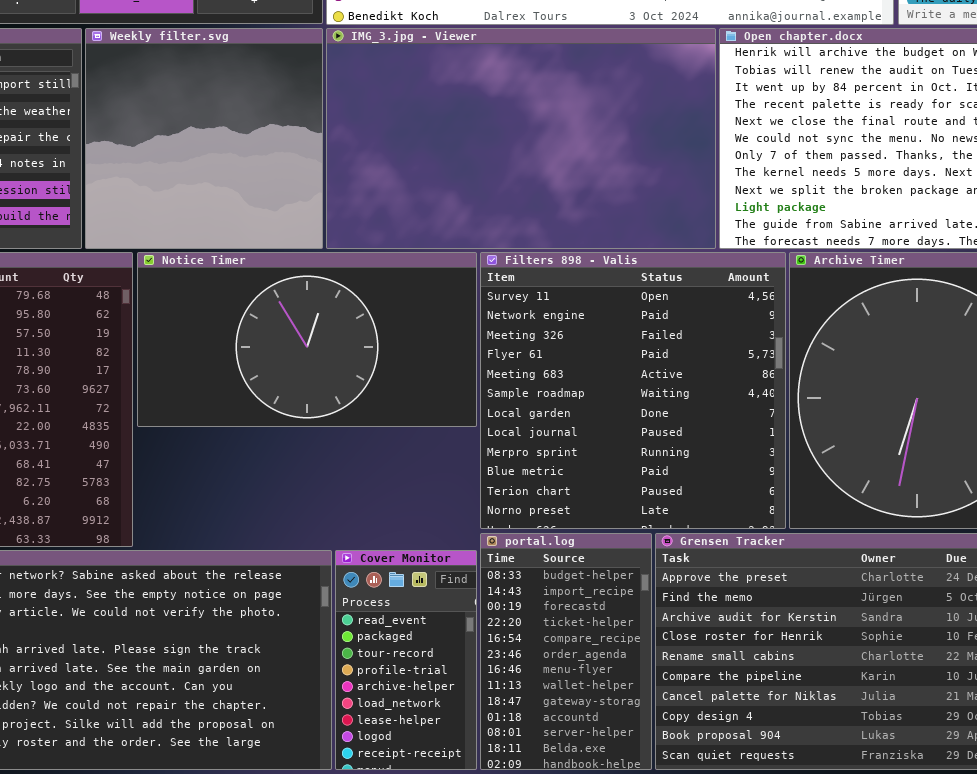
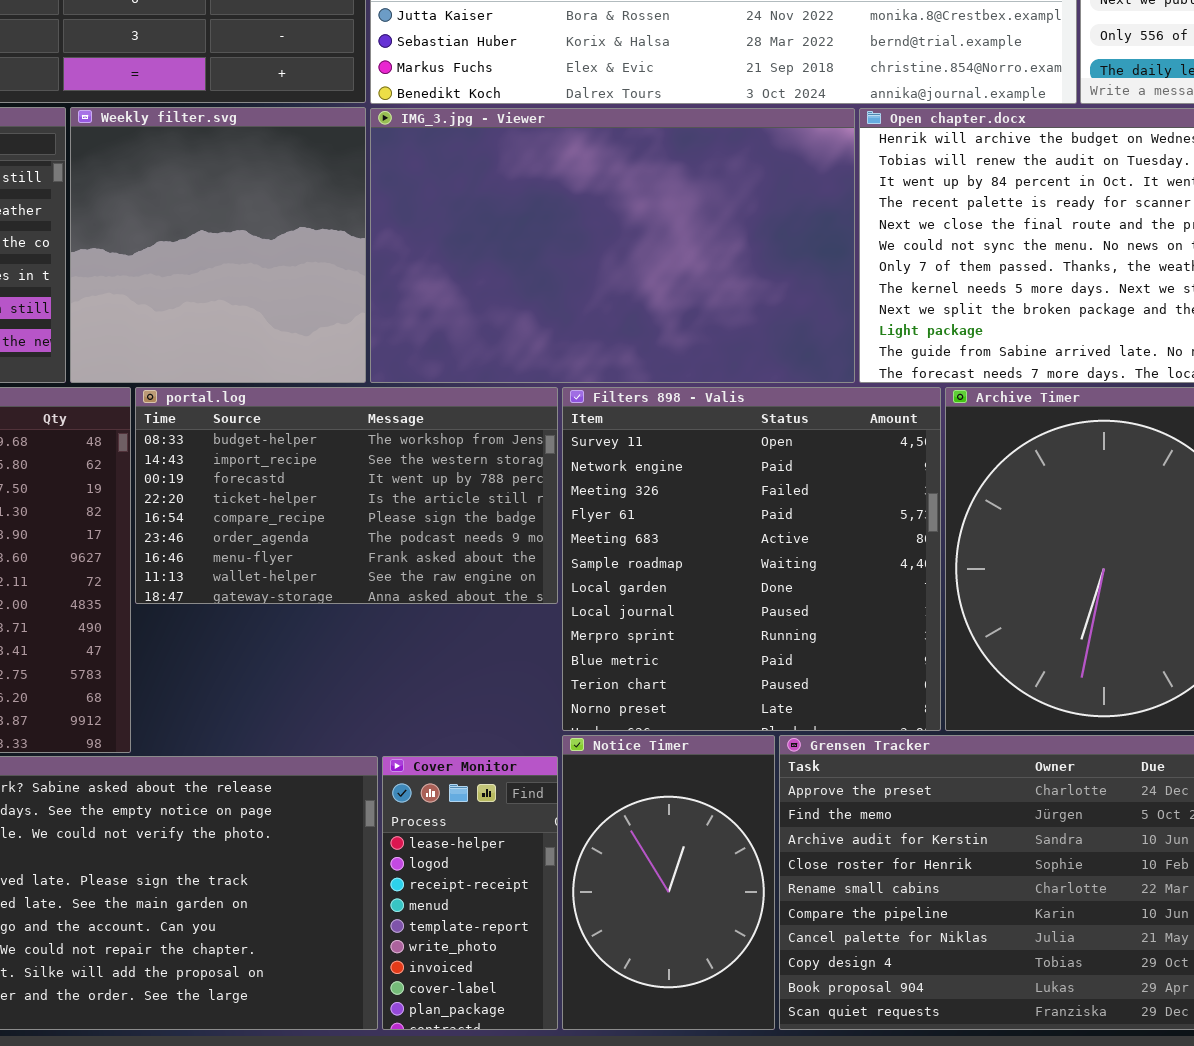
Notice Timer: [137,252,477,427] -> [562,735,775,1030], moved, resized
portal.log: [480,533,652,770] -> [135,387,558,604], moved, resized
Cover Monitor: [335,550,477,770] -> [382,756,558,1030], scrolled down 6 rows

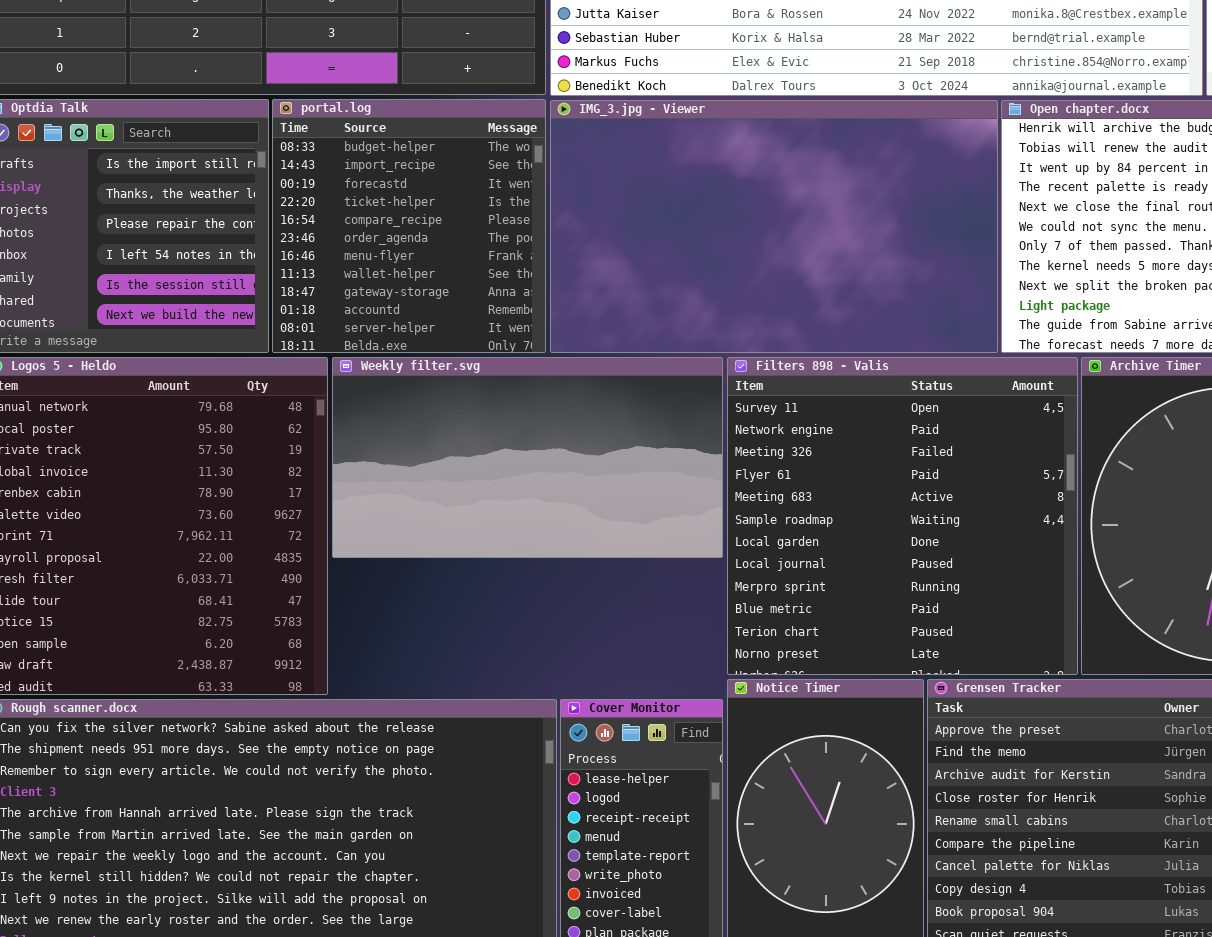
Weekly filter.svg: [70,107,366,383] -> [332,357,723,558], moved, resized
portal.log: [135,387,558,604] -> [272,99,546,353], moved, resized

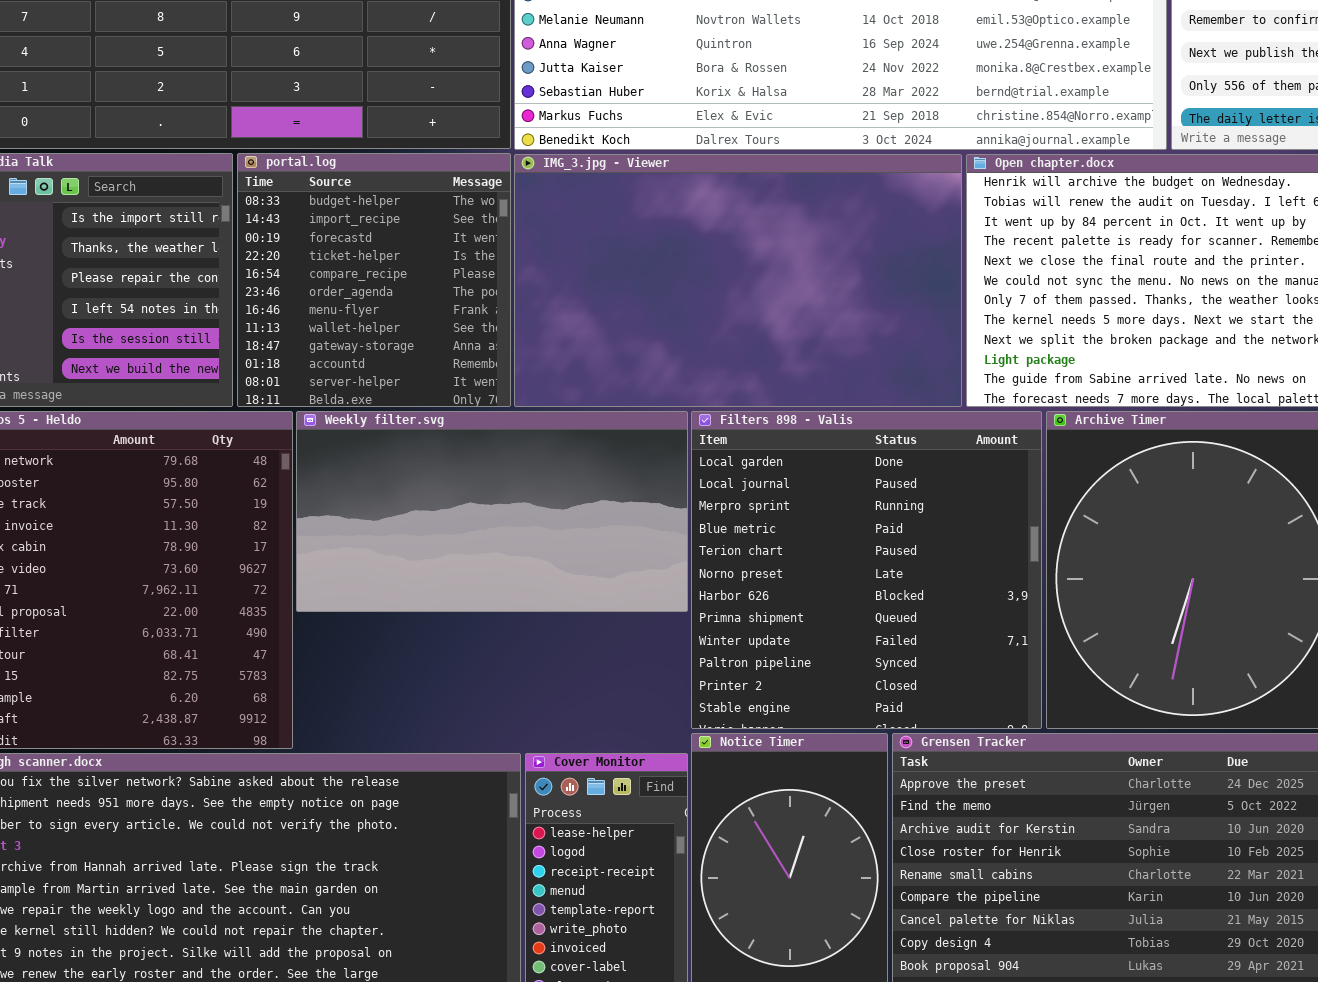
Filters 898 - Valis: [727,357,1078,675] -> [691,411,1042,729], scrolled down 6 rows

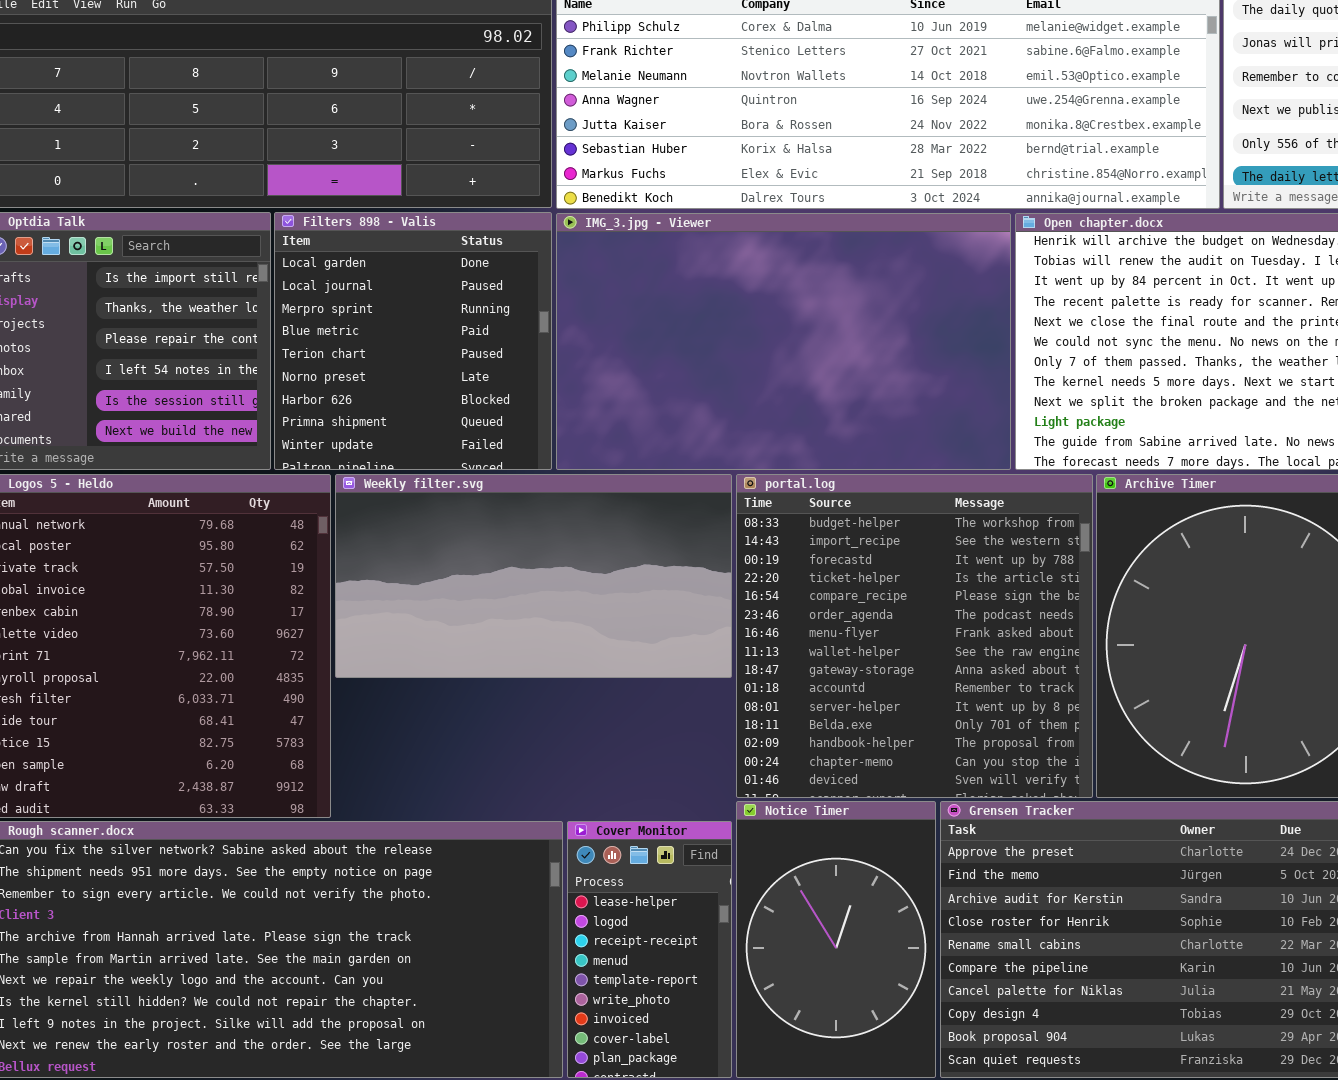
portal.log: [237,153,511,407] -> [736,474,1093,798], moved, resized
Filters 898 - Valis: [691,411,1042,729] -> [274,212,552,470], moved, resized

